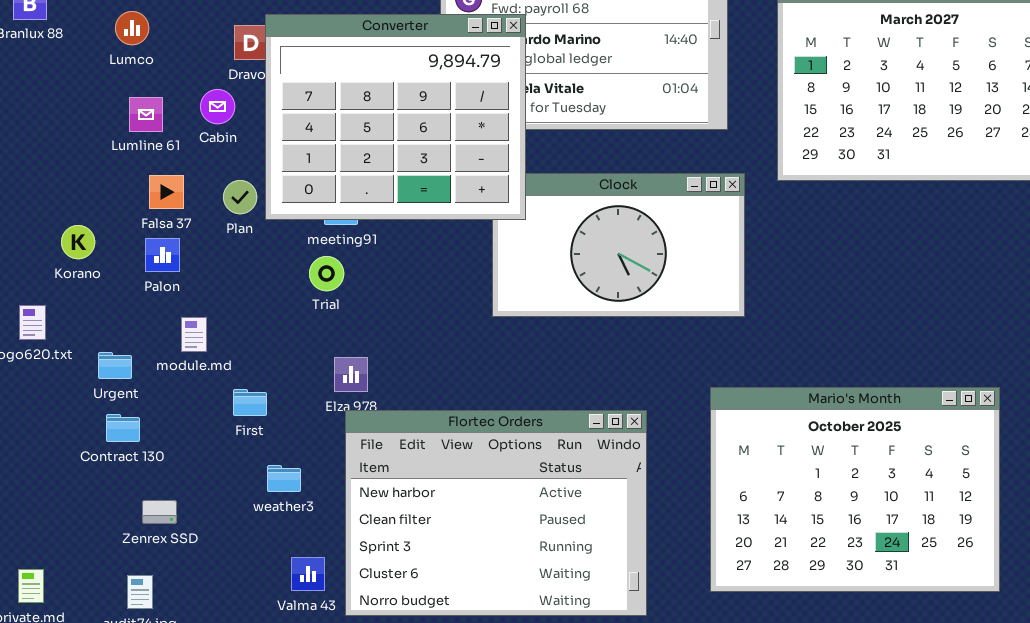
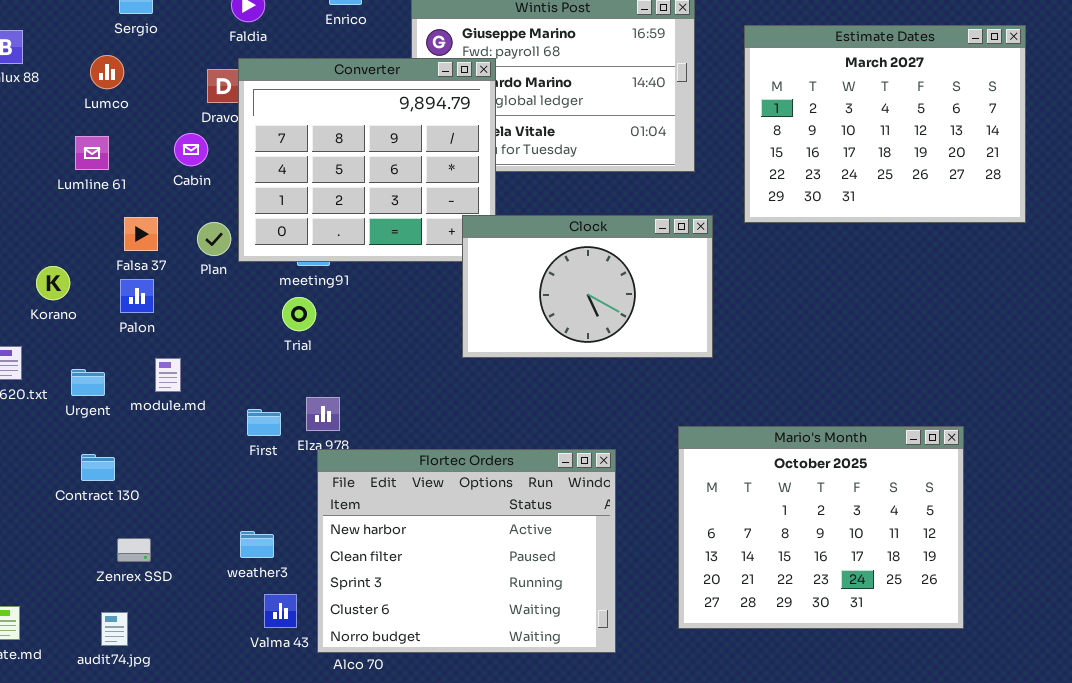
Lumline 61: [129,97,163,132] -> [75,136,109,170], moved
Clock: [492,173,745,317] -> [462,215,713,358], raised
Urgent: [98,352,132,379] -> [71,369,105,396], moved
First: [233,389,267,416] -> [247,409,281,436], moved
weather3: [267,465,301,492] -> [240,531,274,558], moved

